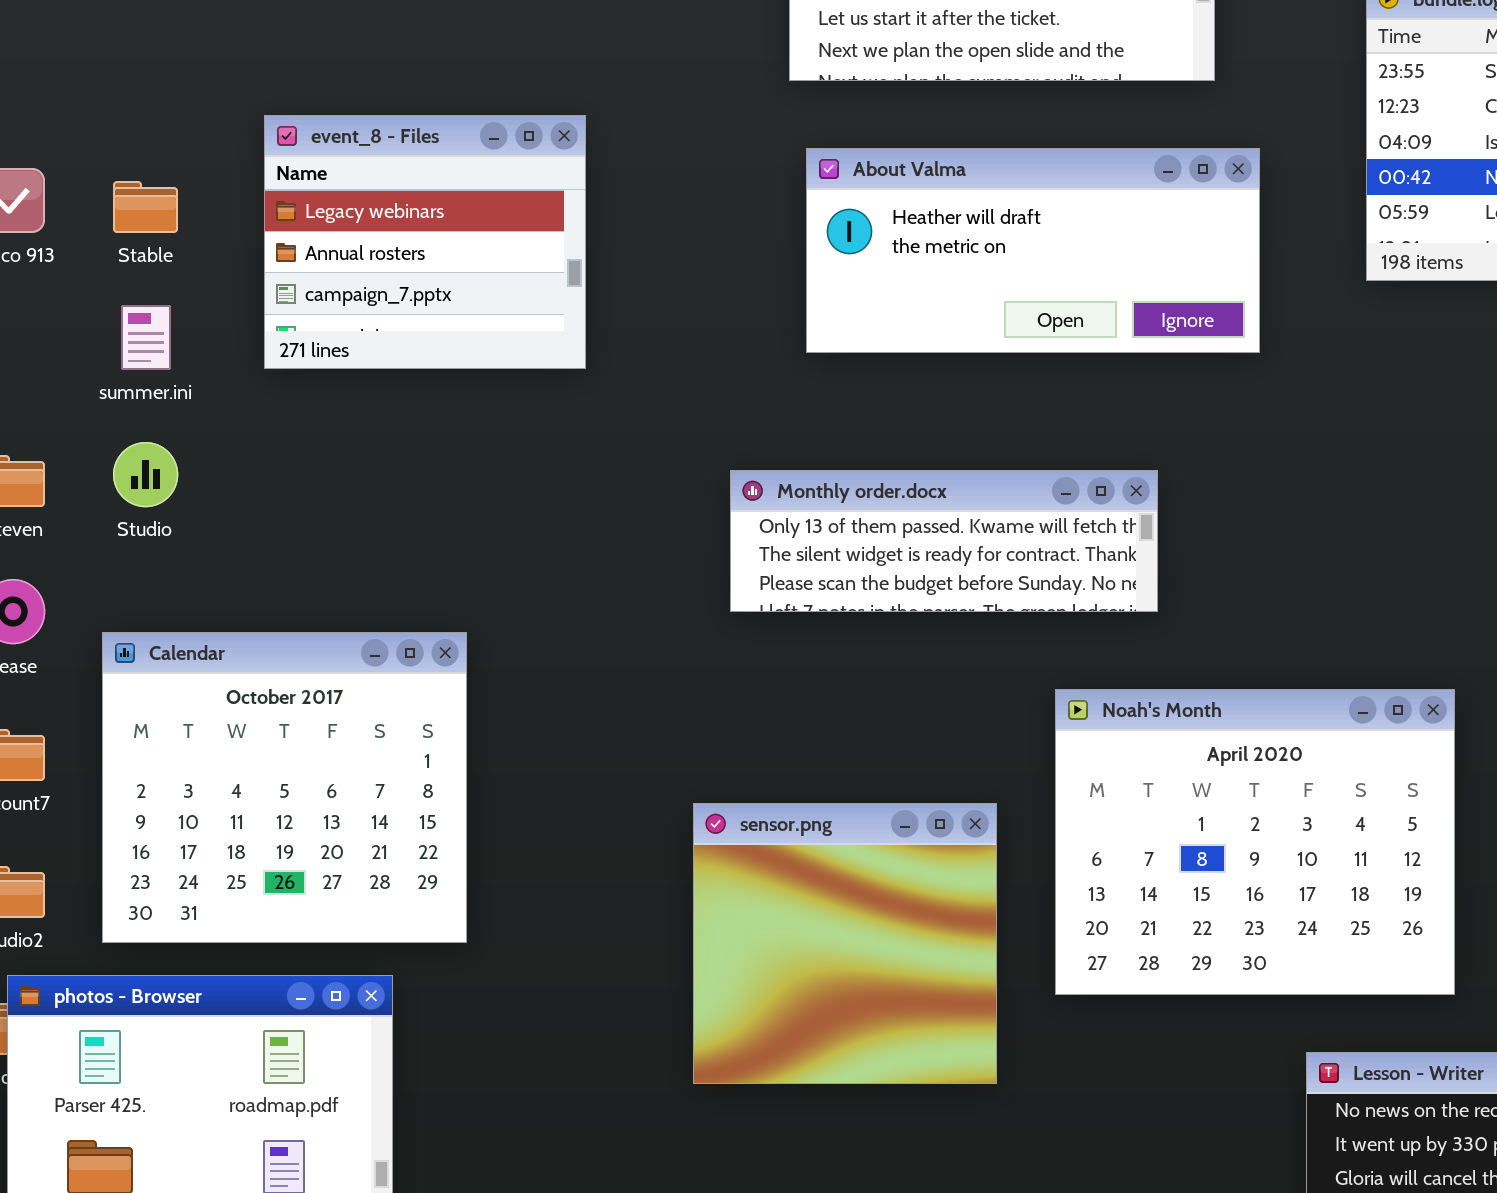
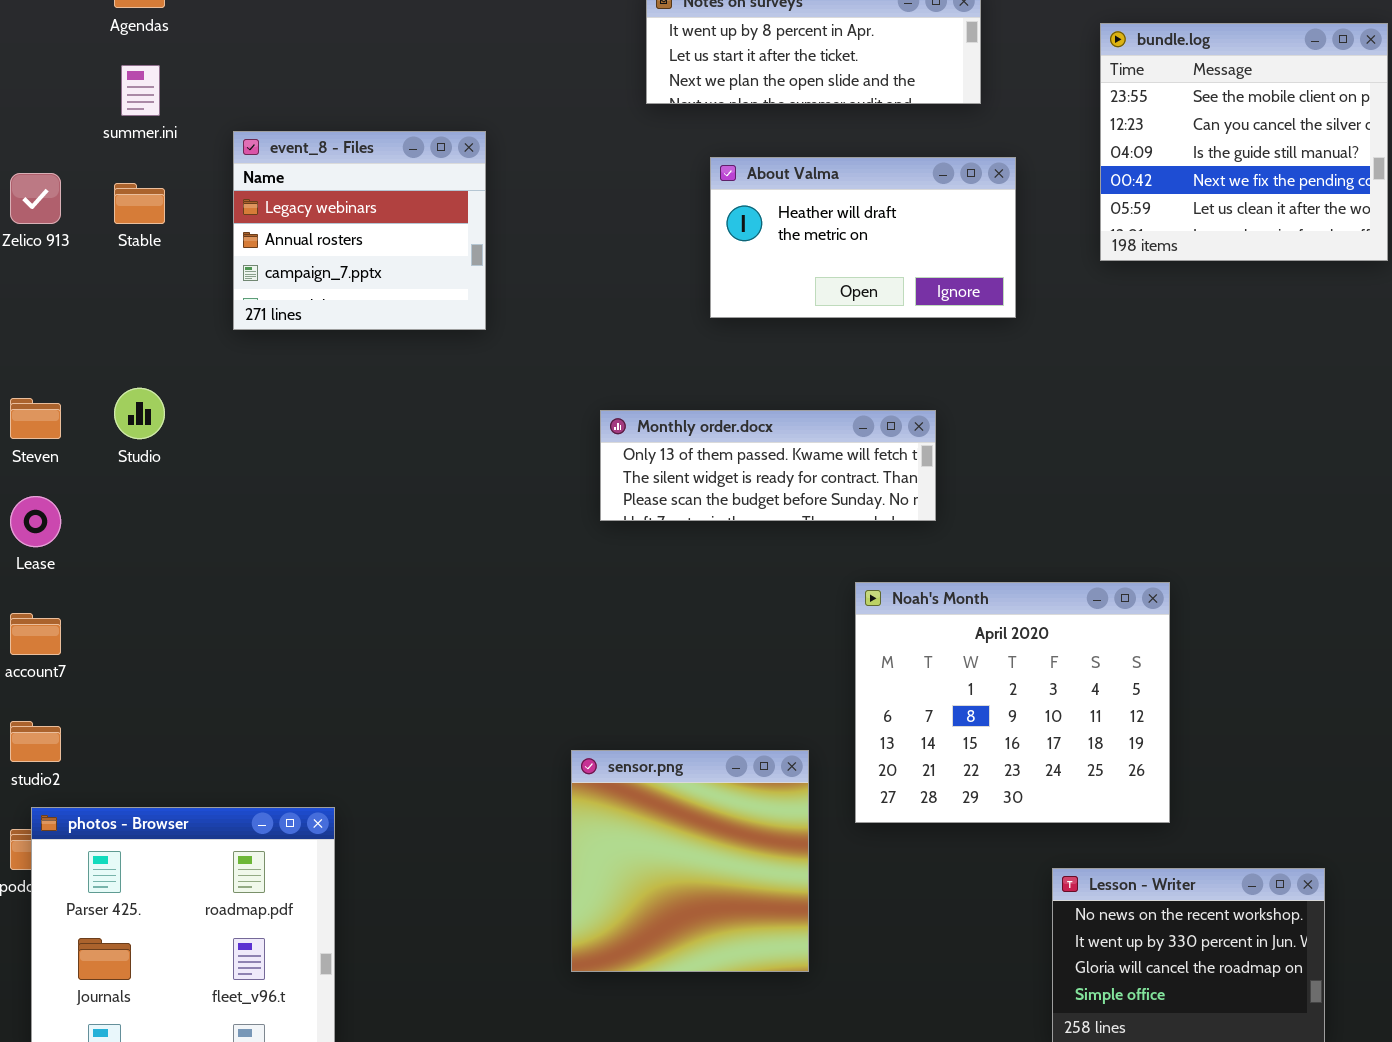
About Valma: [806,148,1260,353] -> [710,157,1016,318], resized
summer.ini: [121,305,171,370] -> [121,65,160,116], moved
Calendar: [102,632,467,943] -> none, closed
sensor.png: [693,803,997,1084] -> [571,750,809,972], moved

